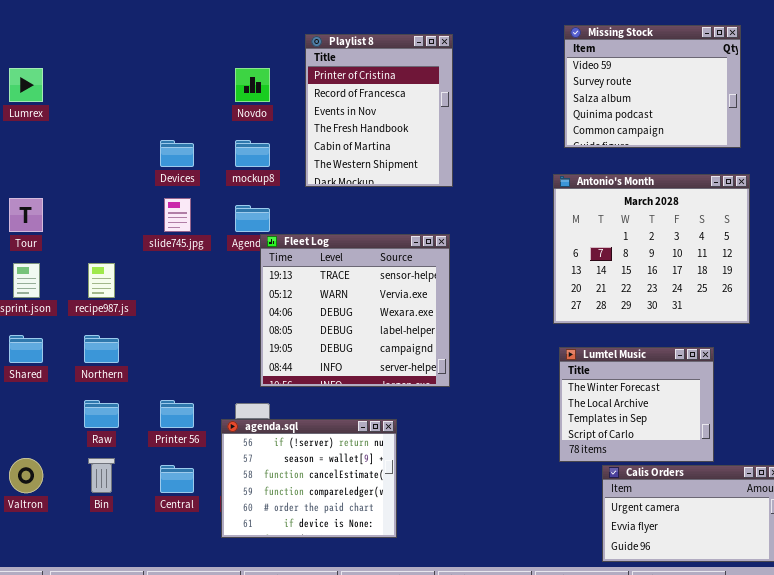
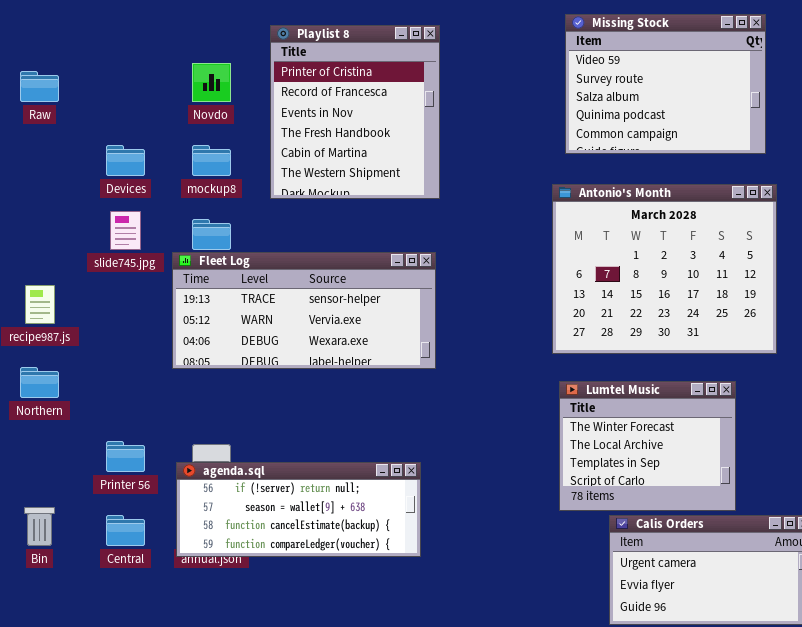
Fleet Log: [260,234,450,387] -> [172,252,436,369], resized
Raw: [84,400,119,428] -> [20,71,59,102], moved
agenda.sql: [221,419,397,538] -> [176,462,421,557], resized

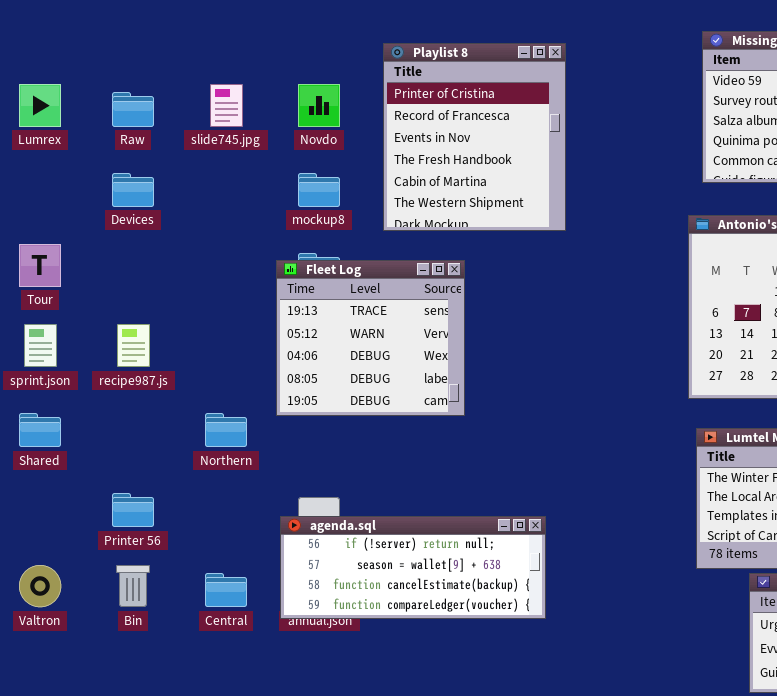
Devices: [106,145,145,176] -> [112,173,154,207], moved
slide745.jpg: [110,211,141,250] -> [210,84,243,127], moved
Fleet Log: [172,252,436,369] -> [276,260,465,416], resized
Northern: [20,367,59,398] -> [205,413,247,447], moved
Printer 56: [106,441,145,472] -> [112,493,154,527], moved

